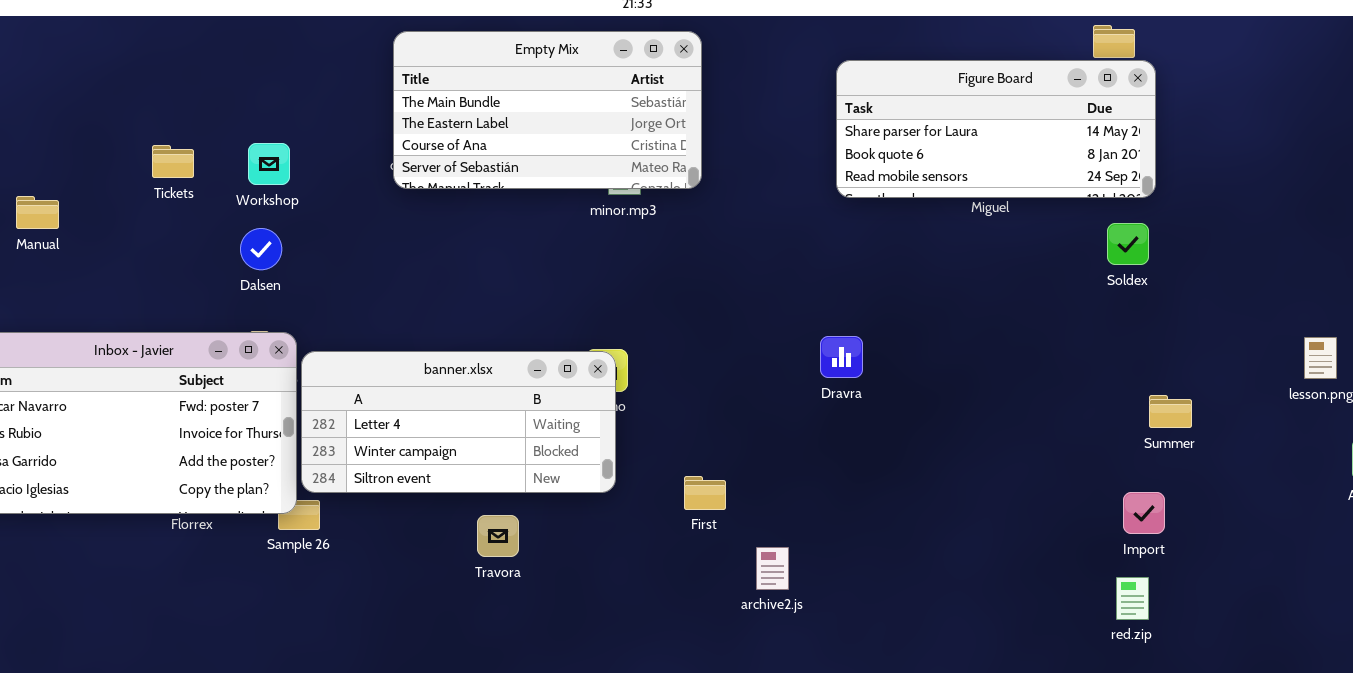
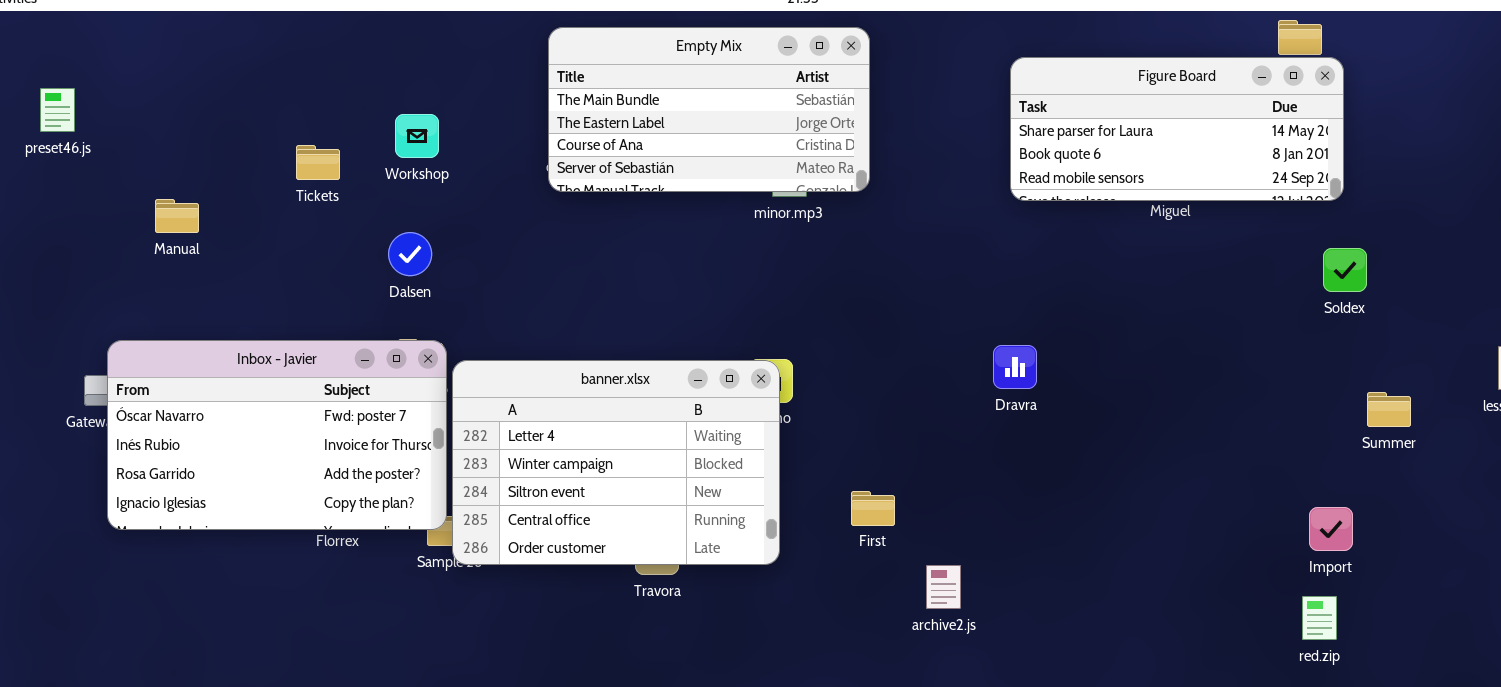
Workshop: [248,143,290,185] -> [395,114,439,158], moved
Soldex: [1107,223,1149,265] -> [1323,248,1367,292], moved
banner.xlsx: [301,351,616,493] -> [452,360,780,565], resized
Summer: [1149,395,1192,428] -> [1367,392,1411,427], moved

